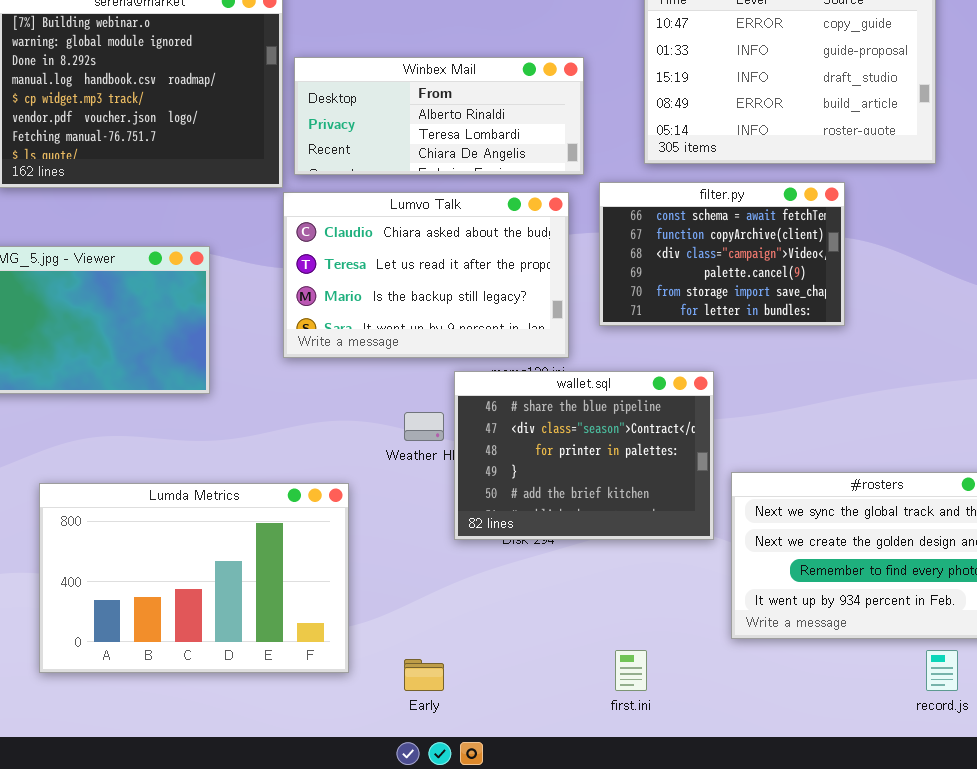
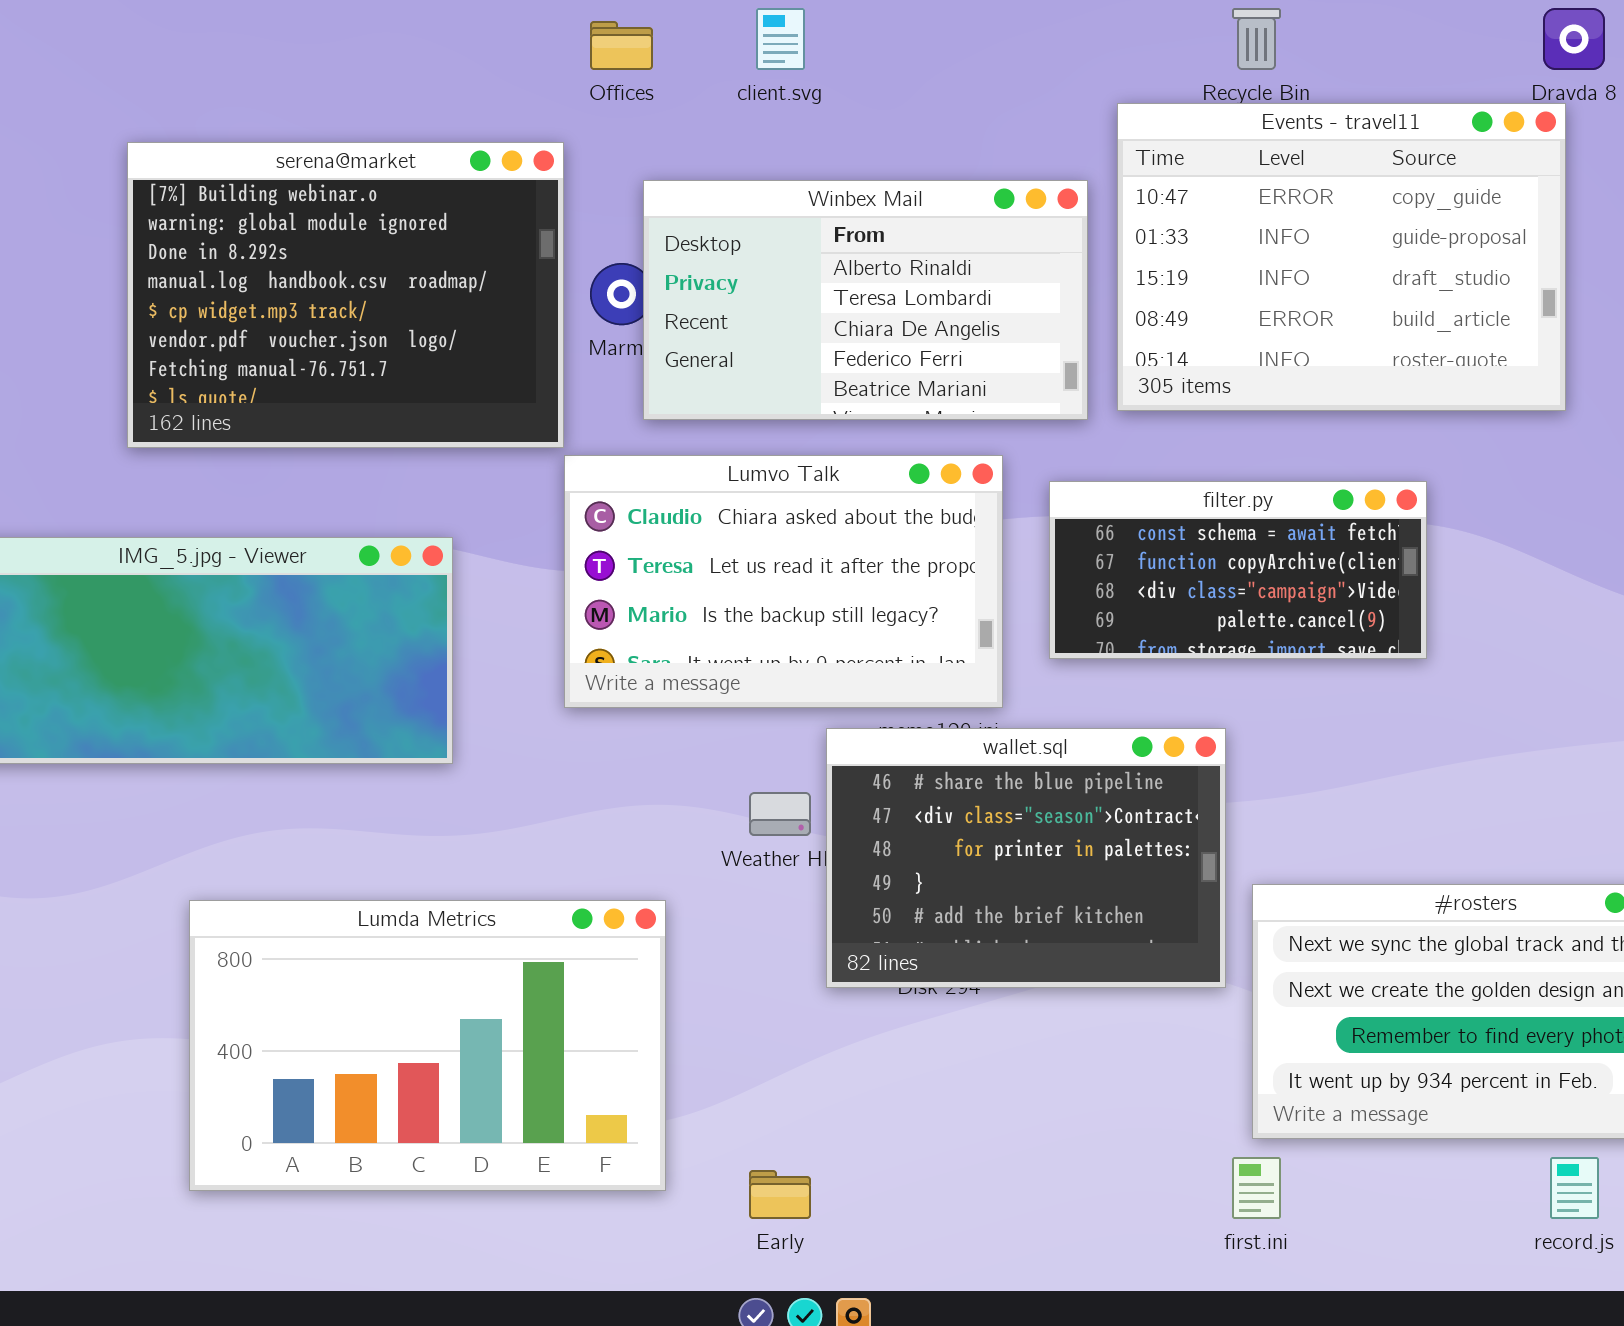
Winbex Mail: [294,57,584,175] -> [643,180,1088,420], moved, resized
filter.py: [599,182,845,326] -> [1049,481,1427,659], resized
first.ini: [615,650,647,691] -> [1232,1157,1281,1219], moved

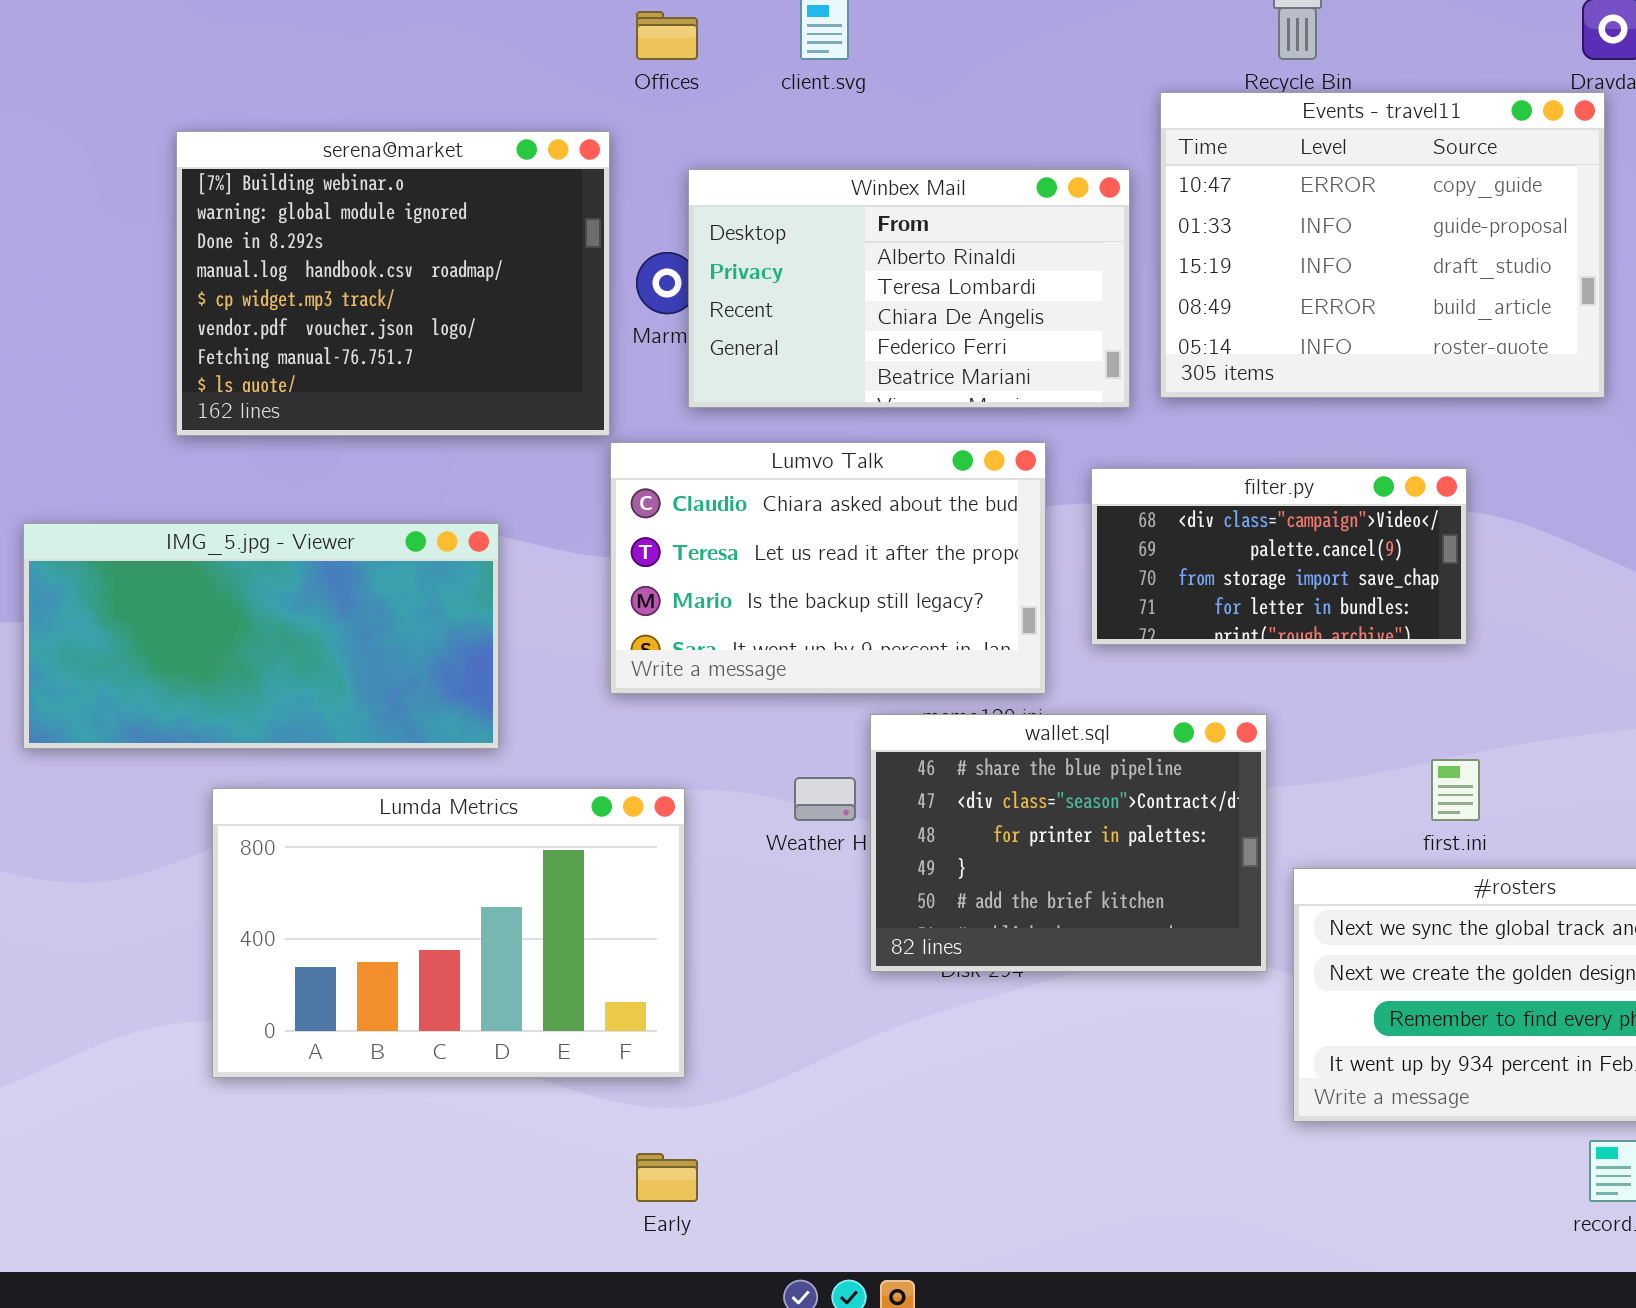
filter.py: [1049,481,1427,659] -> [1091,468,1467,645], scrolled down 2 rows
Lumda Metrics: [189,900,666,1191] -> [212,788,685,1078], moved
first.ini: [1232,1157,1281,1219] -> [1431,759,1480,821], moved
Early: [749,1170,811,1219] -> [636,1153,698,1202], moved

